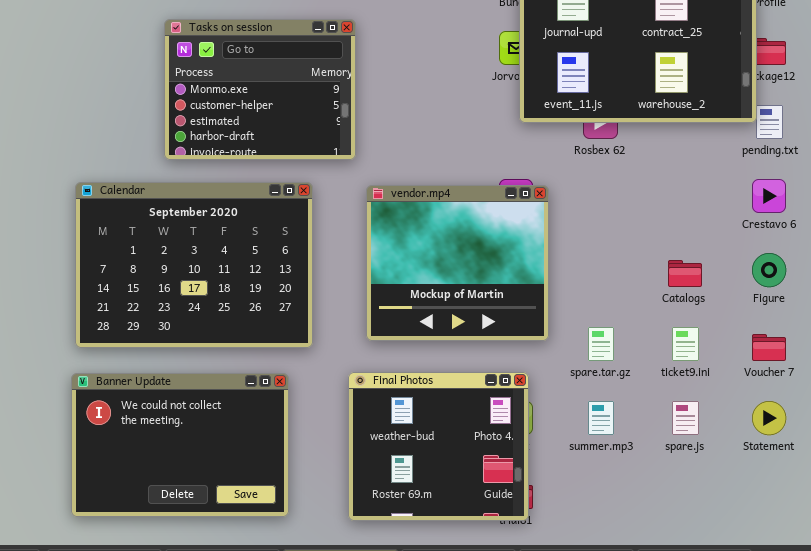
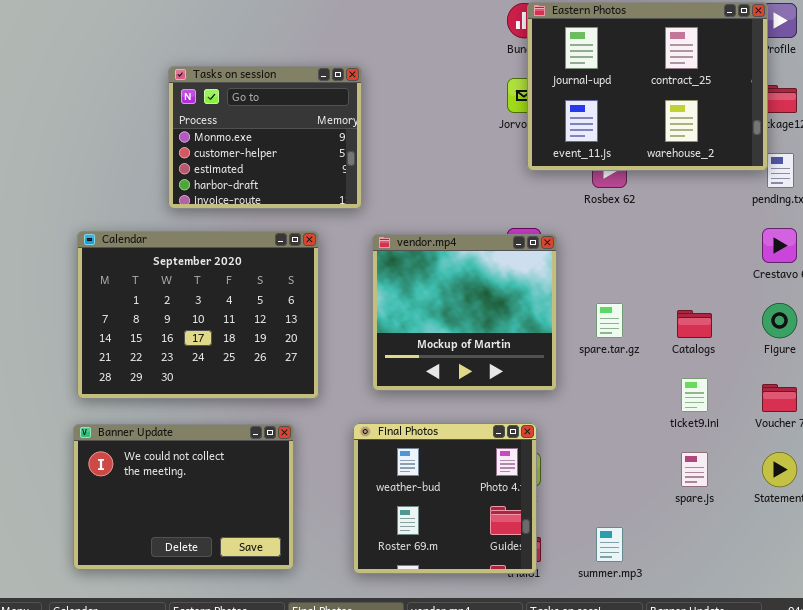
spare.tar.gz: [588,327,614,361] -> [596,303,623,338], moved
summer.mp3: [588,401,614,435] -> [596,527,623,562], moved

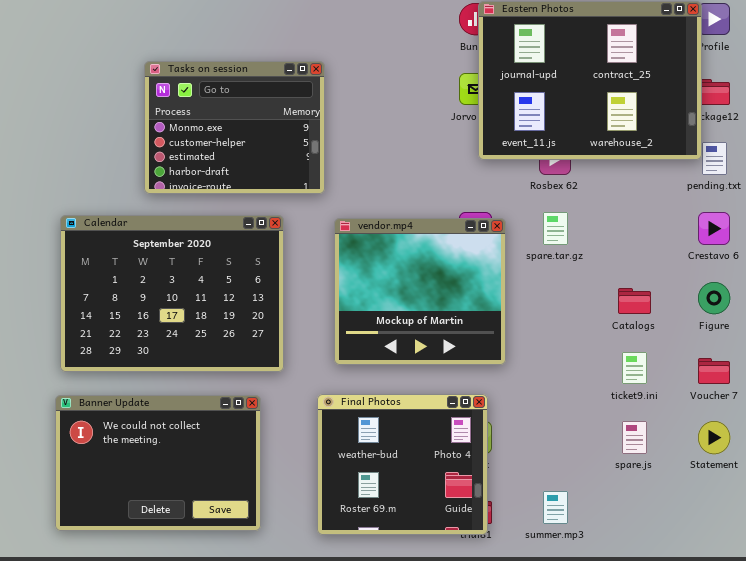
spare.tar.gz: [596,303,623,338] -> [543,212,568,245], moved

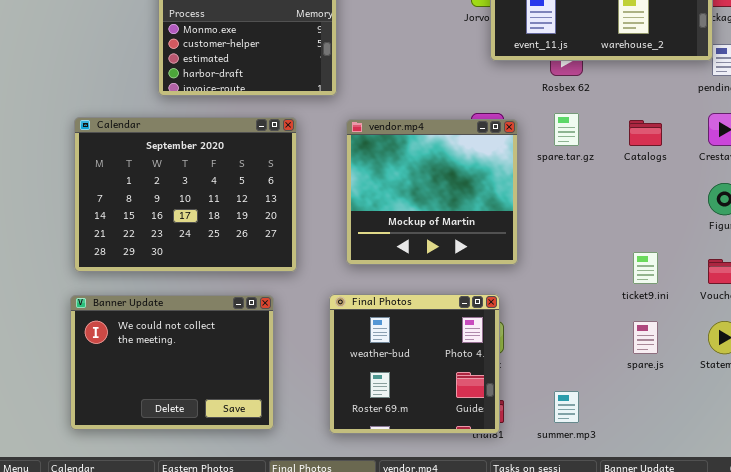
Catalogs: [618,288,651,314] -> [629,120,662,146], moved

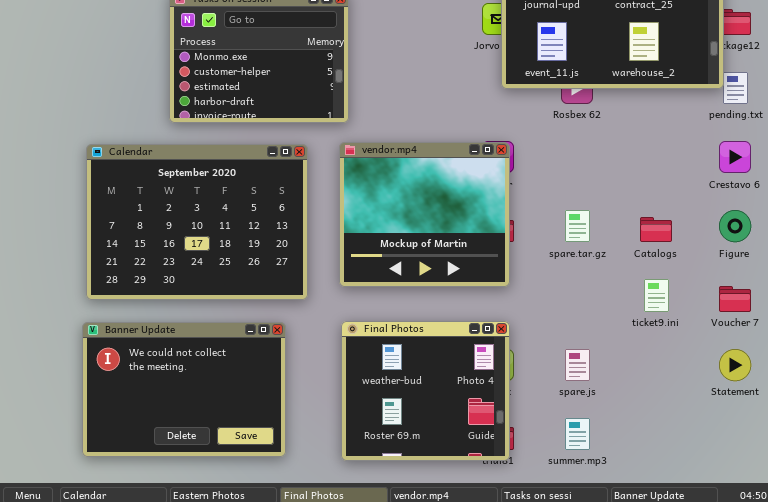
spare.tar.gz: [554,113,579,146] -> [565,210,590,242], moved
vendor.mp4: [346,119,518,265] -> [339,142,510,287], moved
Catalogs: [629,120,662,146] -> [640,217,672,242], moved
spare.js: [633,321,658,354] -> [565,349,590,381], moved

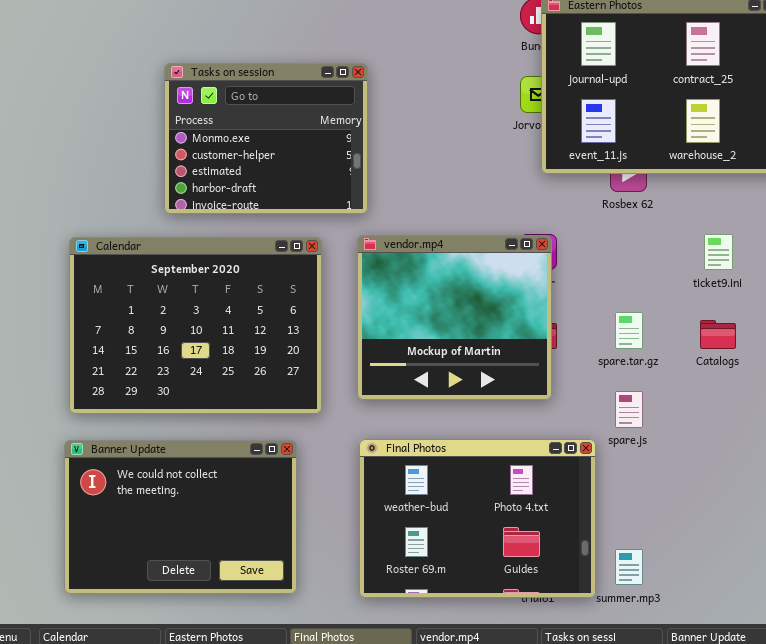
ticket9.ini: [644,279,669,312] -> [704,234,733,270], moved
Final Photos: [341,321,510,461] -> [359,439,596,598], resized
spare.js: [565,349,590,381] -> [615,391,643,428], moved

